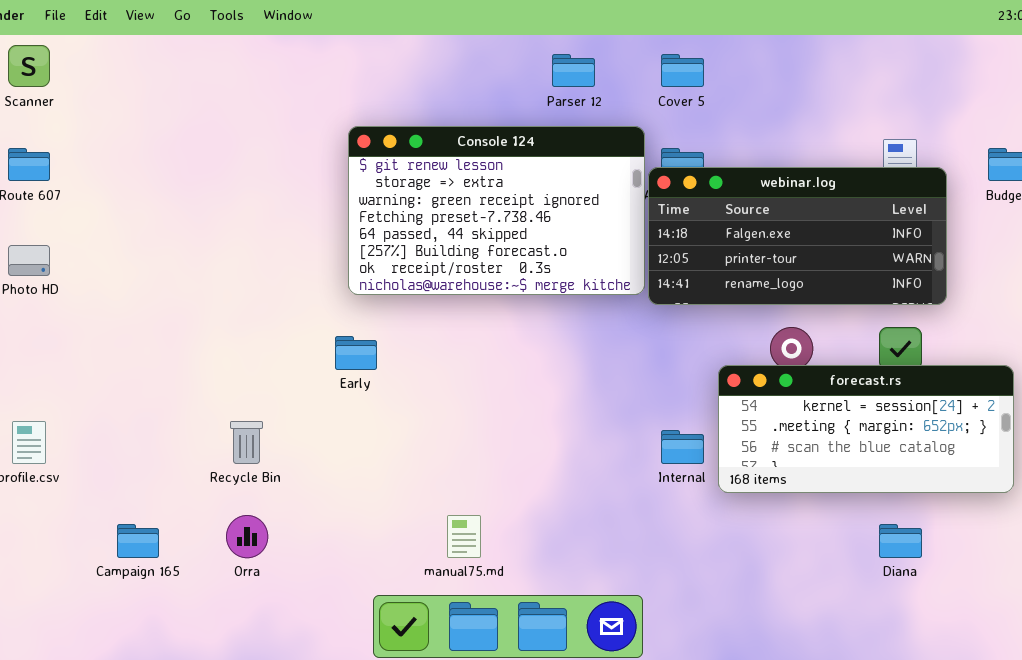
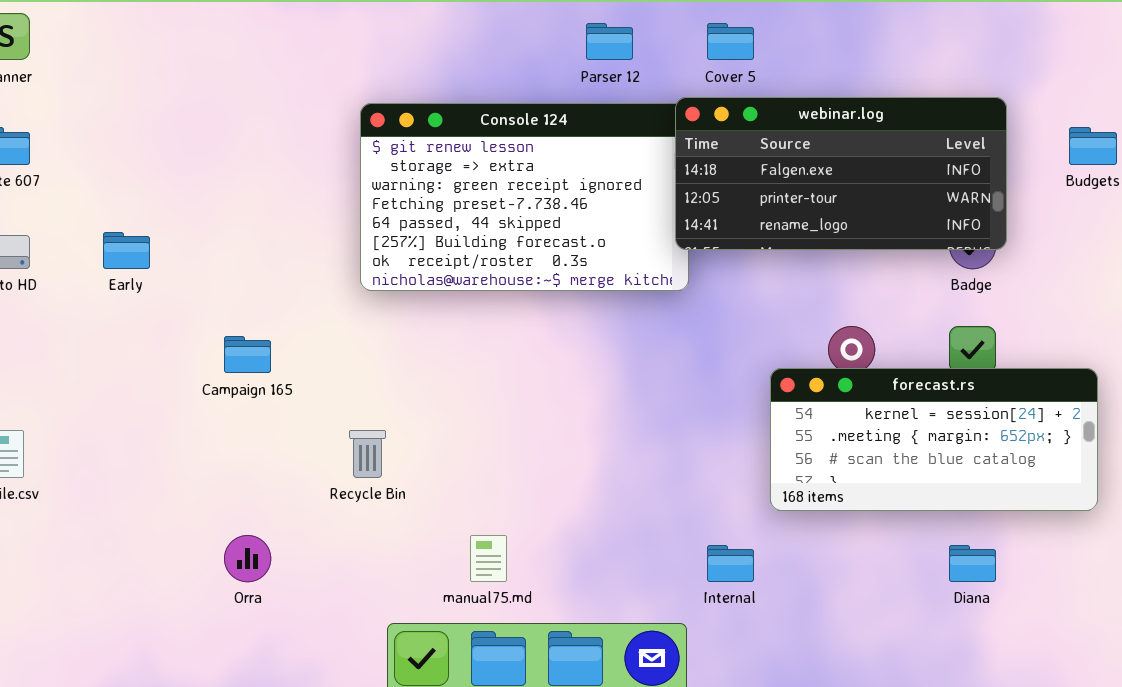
webinar.log: [648,167,947,305] -> [675,97,1007,250], moved
Early: [335,336,377,370] -> [103,232,150,269], moved
Recycle Bin: [230,421,263,464] -> [349,430,386,478], moved
Internal: [661,430,704,464] -> [707,545,754,582], moved
Campaign 165: [117,524,159,558] -> [224,336,271,373], moved

